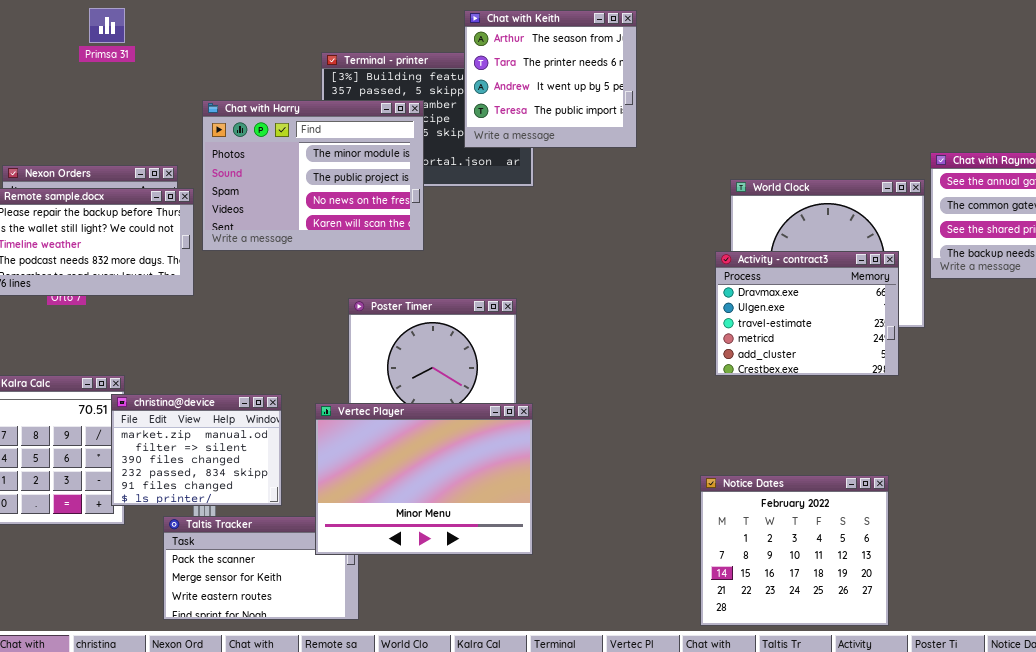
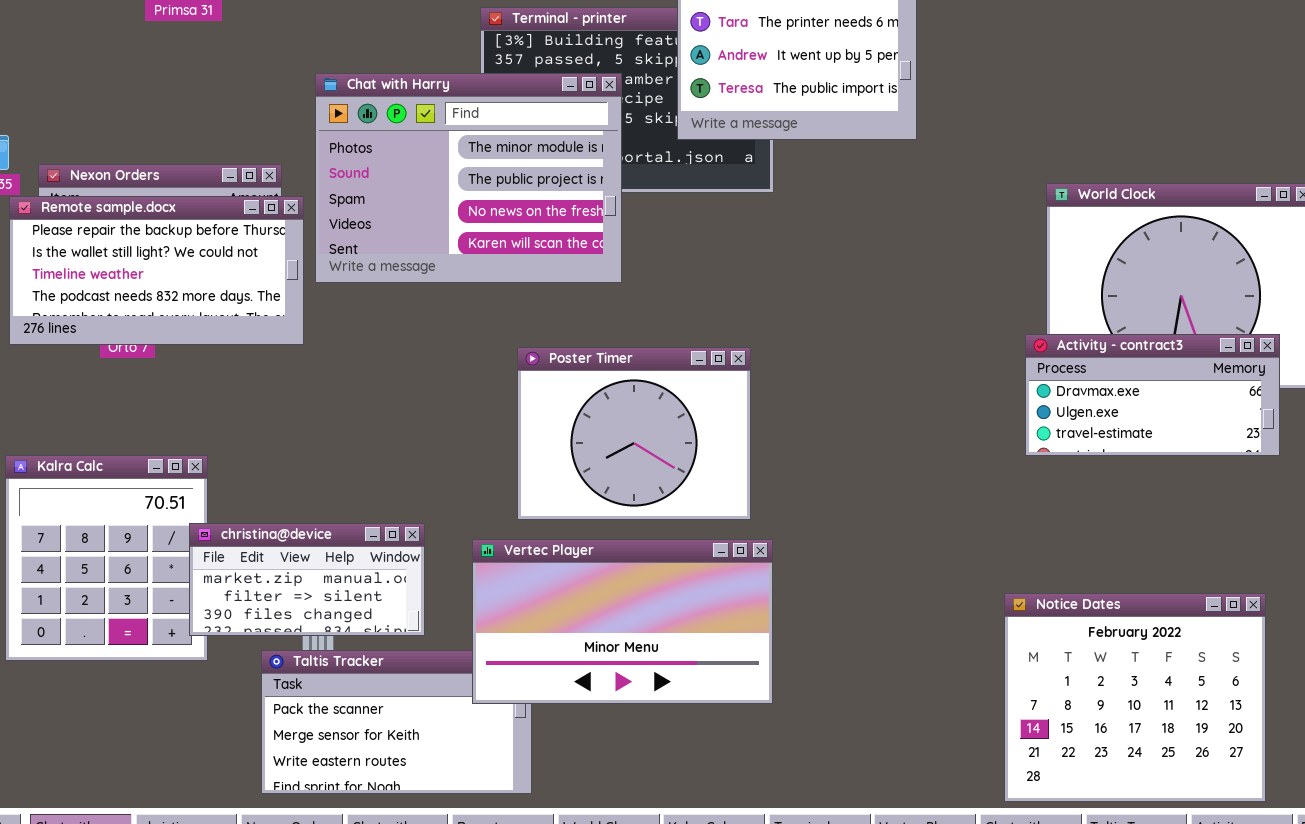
Activity - contract3: [715,251,899,376] -> [1025,334,1280,456], resized
christina@device: [111,394,282,506] -> [189,523,425,636], resized
Vertec Player: [315,403,533,555] -> [472,539,773,704], resized

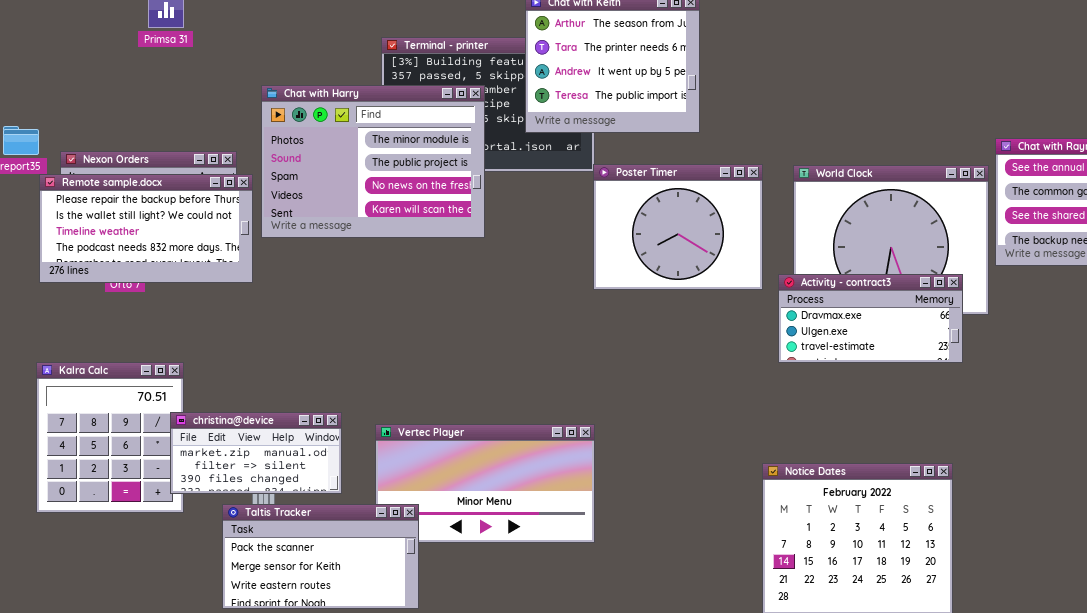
Poster Timer: [517,347,751,520] -> [593,164,763,290], moved
Taltis Tracker: [261,650,532,794] -> [222,504,419,609], raised

